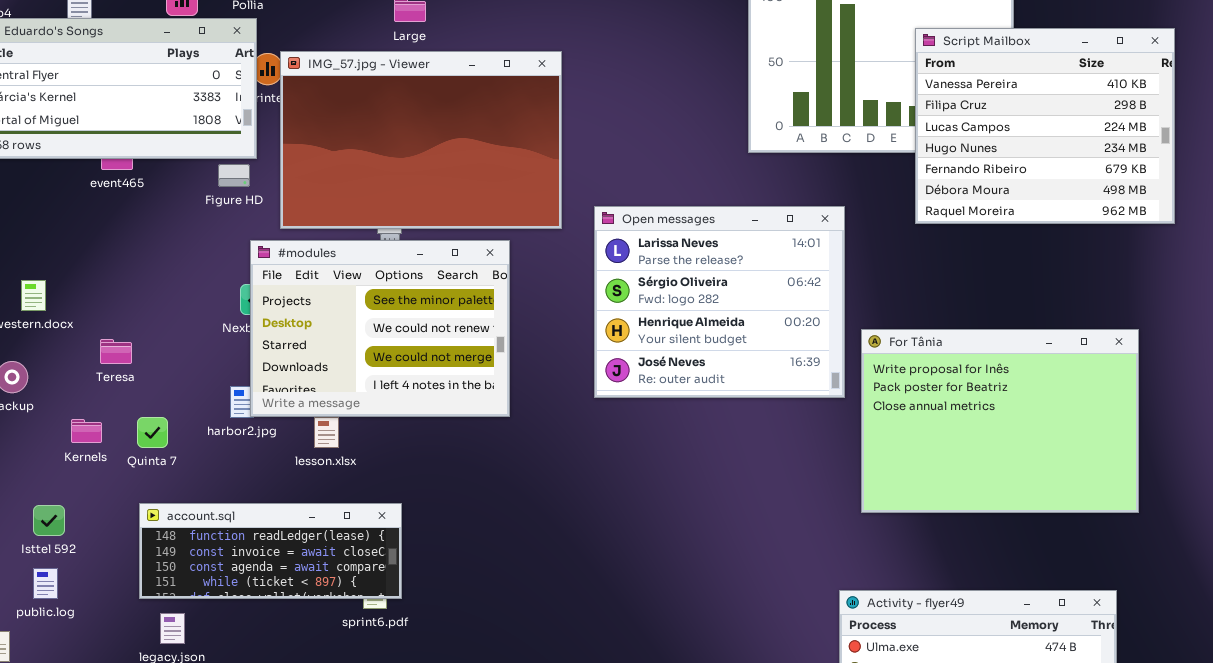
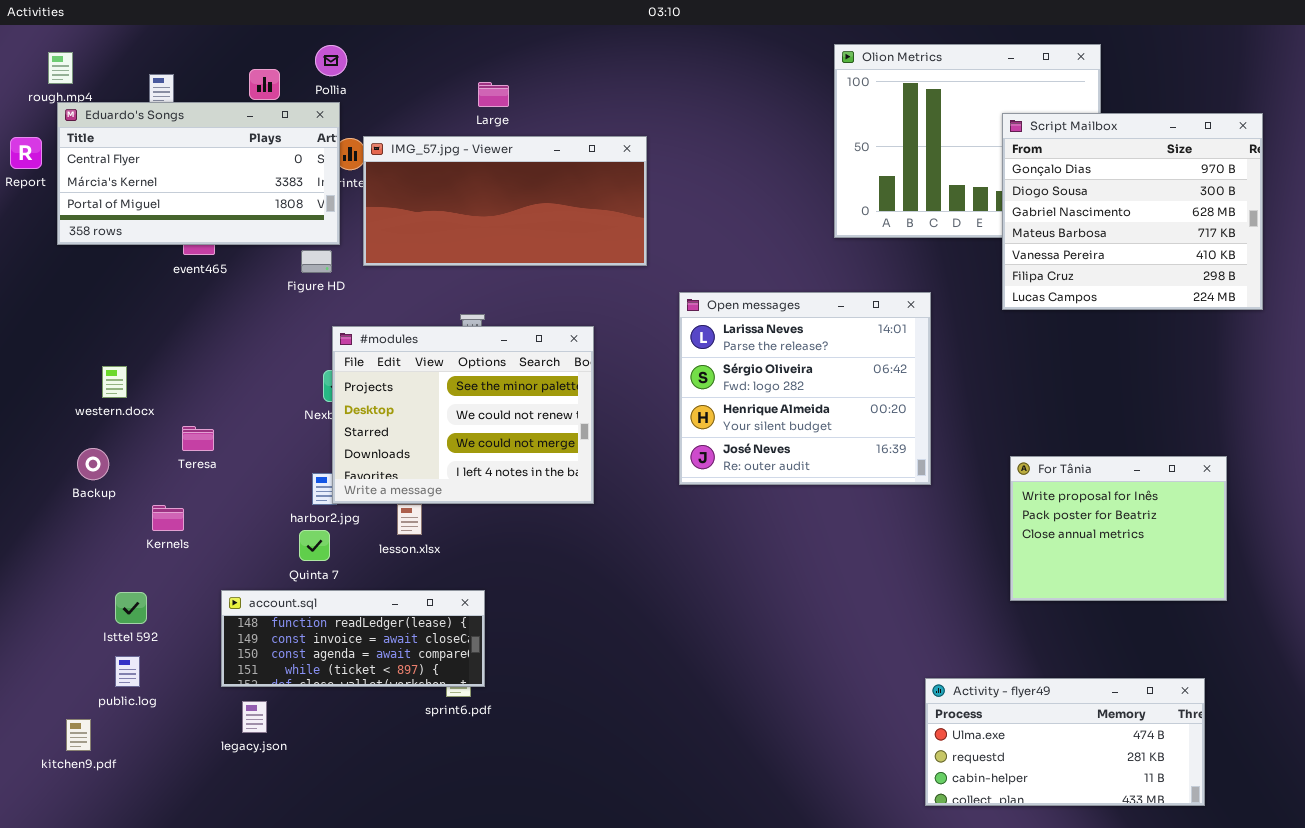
Script Mailbox: [915,28,1175,224] -> [1002,113,1263,310], scrolled up 4 rows
IMG_57.jpg - Viewer: [280,51,562,229] -> [363,136,647,266], resized
For Tânia: [861,329,1139,513] -> [1010,456,1227,601], resized
Quinta 7: [137,417,168,448] -> [299,530,330,561], moved

